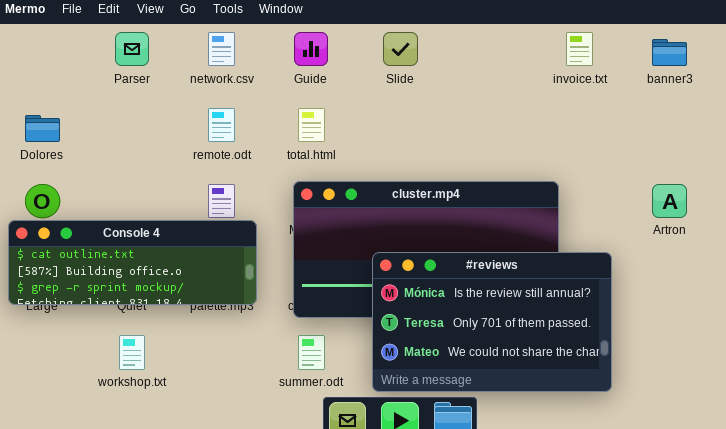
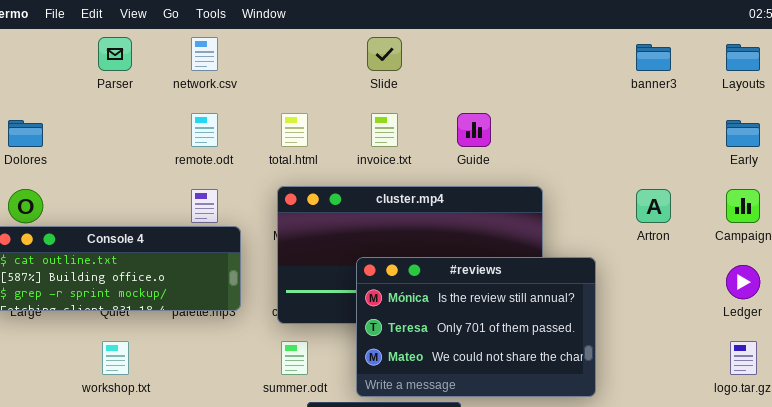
Guide: [294,32,328,66] -> [457,113,491,147], moved
invoice.txt: [566,32,593,66] -> [371,113,398,147], moved

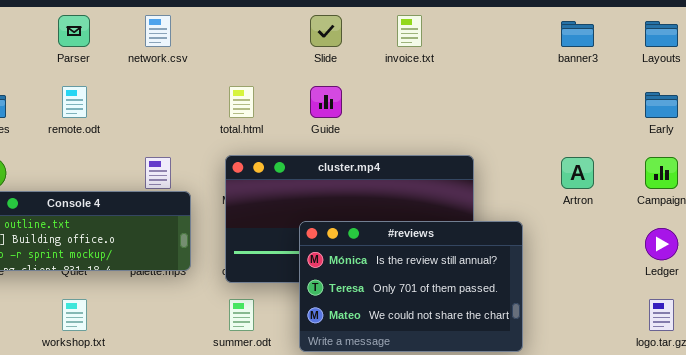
remote.odt: [191,113,218,147] -> [62,86,87,118], moved
invoice.txt: [371,113,398,147] -> [397,15,422,47], moved
Guide: [457,113,491,147] -> [310,86,342,118], moved

